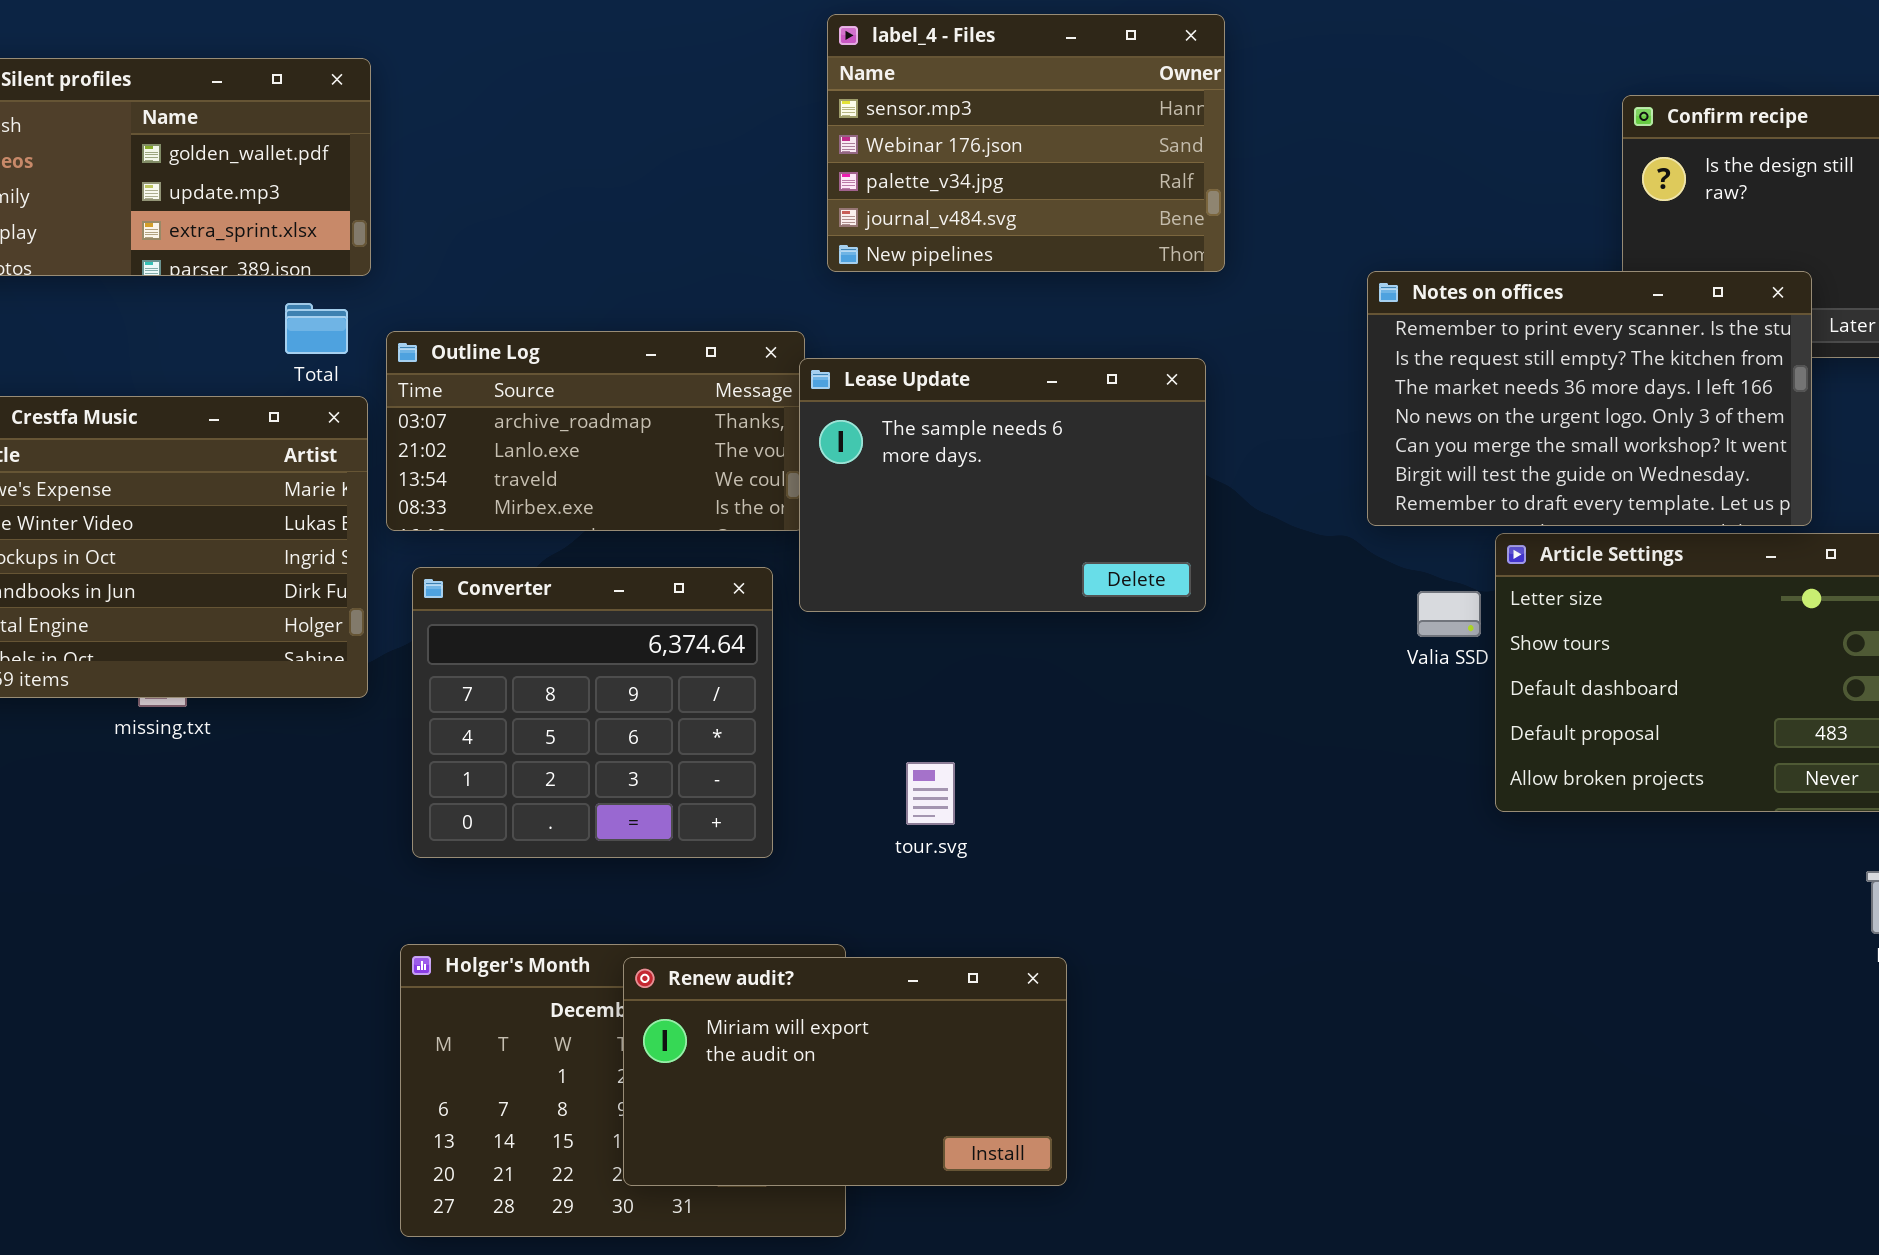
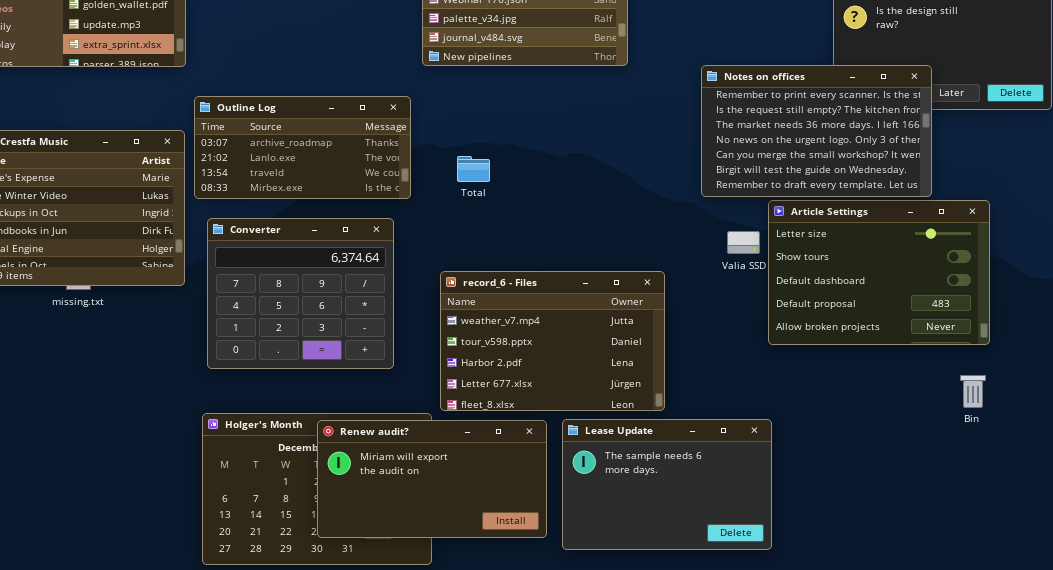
Total: [285,303,348,354] -> [457,156,490,182], moved
Lease Update: [799,358,1206,612] -> [562,419,772,550], moved
record_6 - Files: none -> [440,271,665,411], opened

